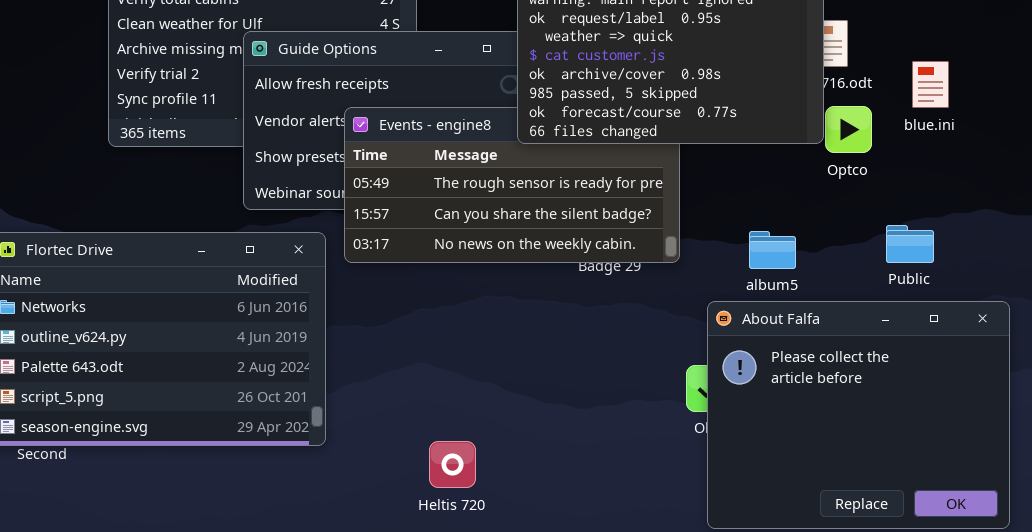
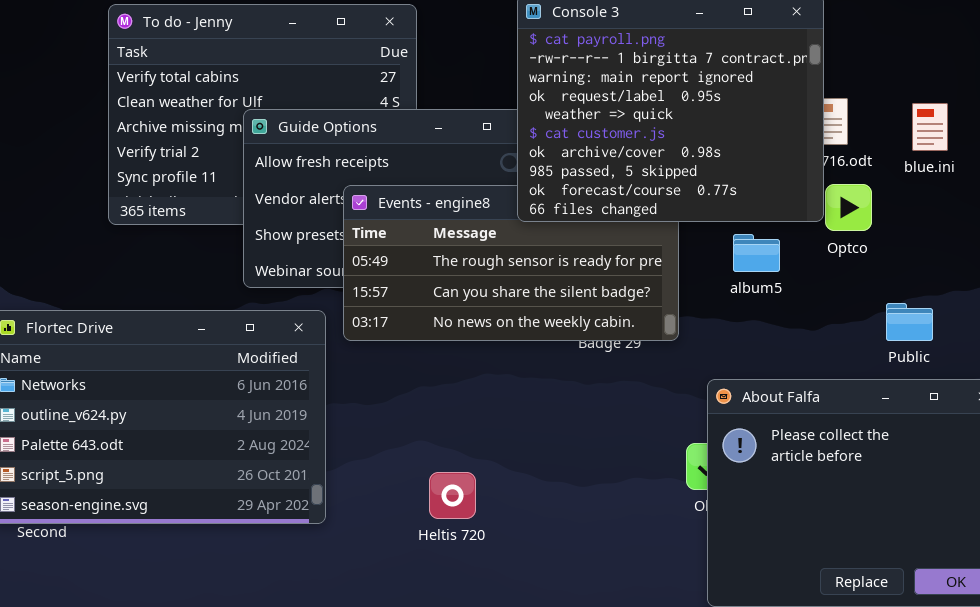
blue.ini: [912,61,949,108] -> [912,103,948,151], moved
album5: [749,231,796,269] -> [733,234,780,272], moved
Heltis 720: [429,441,476,488] -> [429,472,476,519], moved

